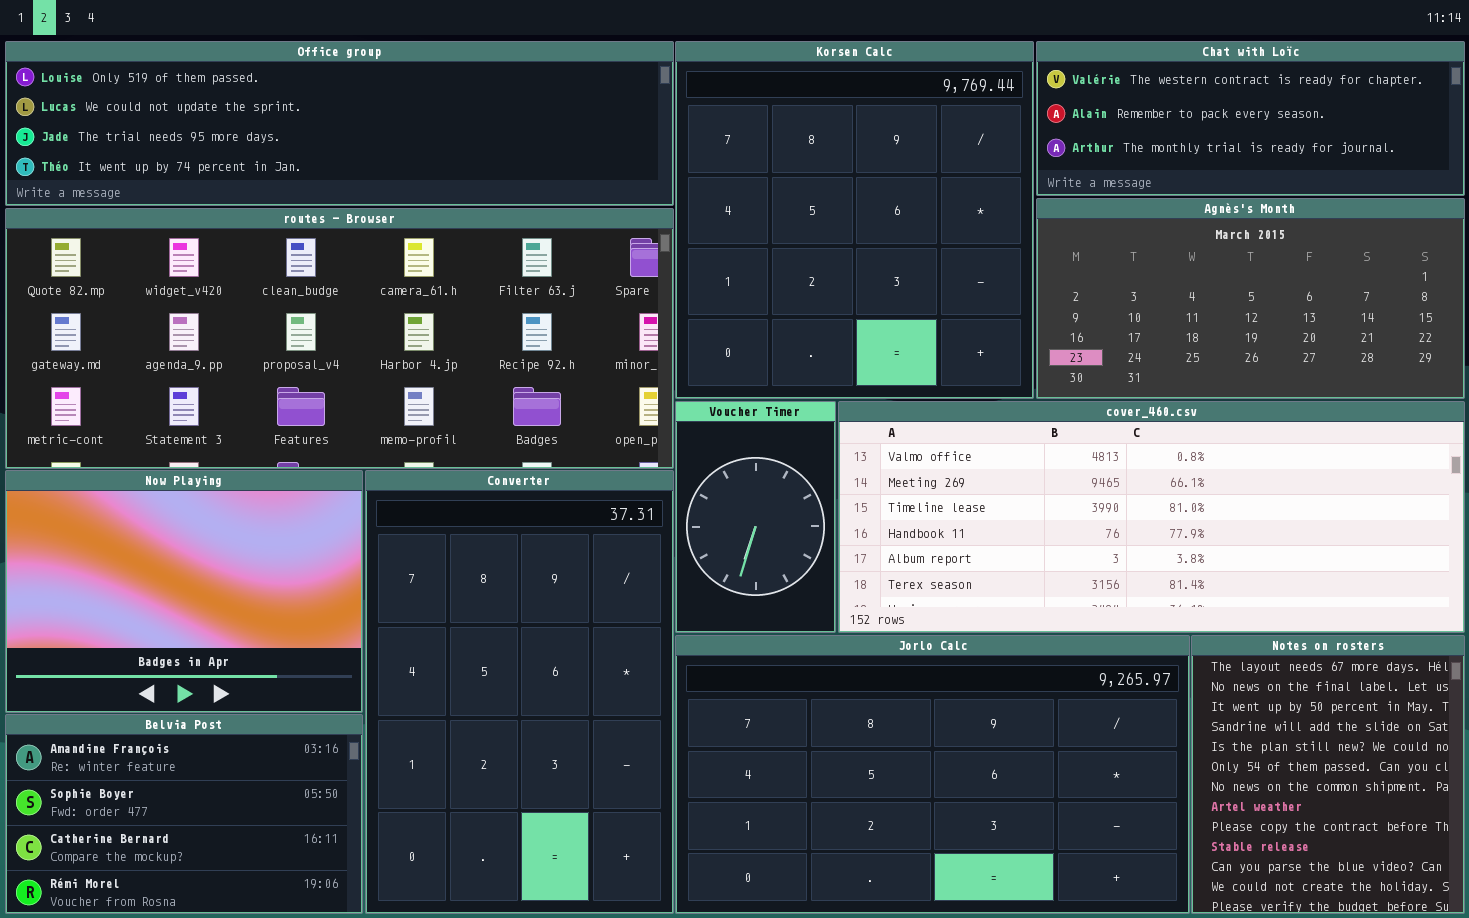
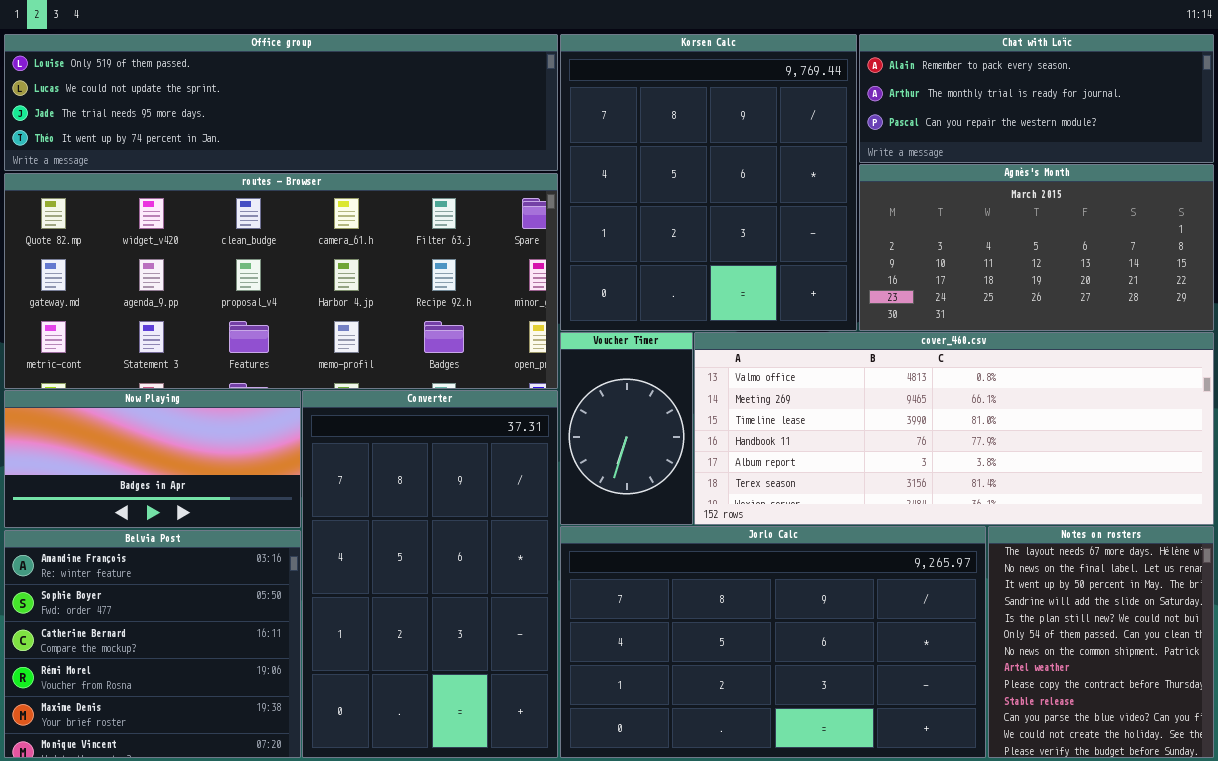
Chat with Loïc: [1036,41,1465,196] -> [859,34,1214,163], scrolled down 1 row
Now Playing: [5,470,363,713] -> [4,390,301,528], resized
Belvia Post: [5,714,363,914] -> [4,530,301,758], resized

